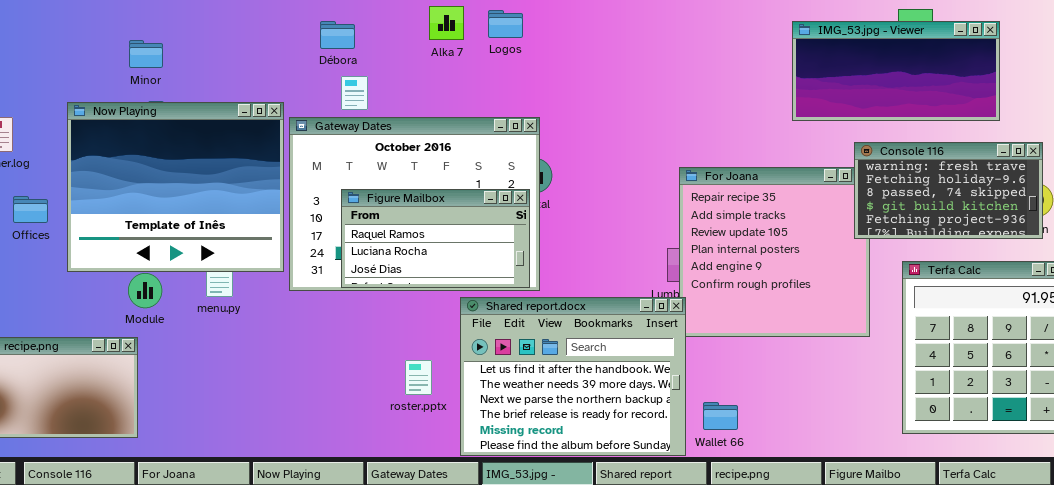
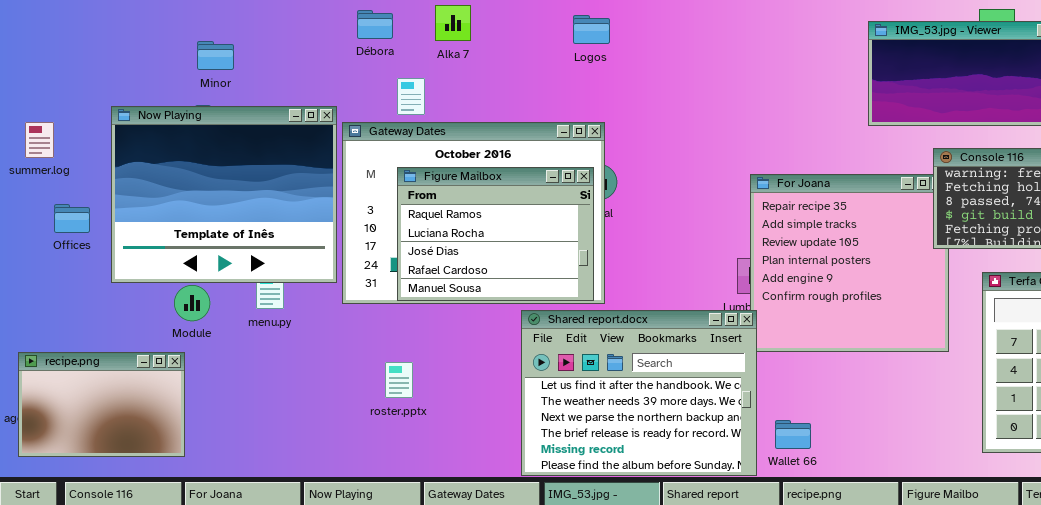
Alka 7: [429,6,464,40] -> [435,5,471,41], moved
Logos: [488,10,523,38] -> [573,15,610,44], moved
Débora: [320,21,355,49] -> [357,10,393,39], moved
Minor: [129,40,163,68] -> [197,41,234,70], moved
Figure Mailbox: [341,189,530,288] -> [397,167,594,301], resized
roster.pptx: [405,360,432,395] -> [385,362,413,398], moved

